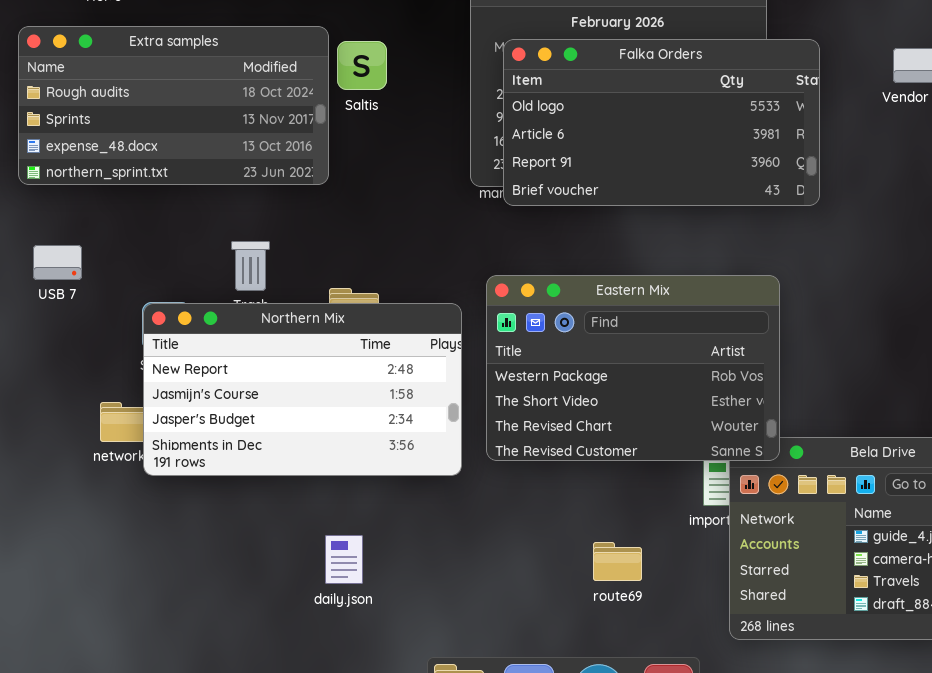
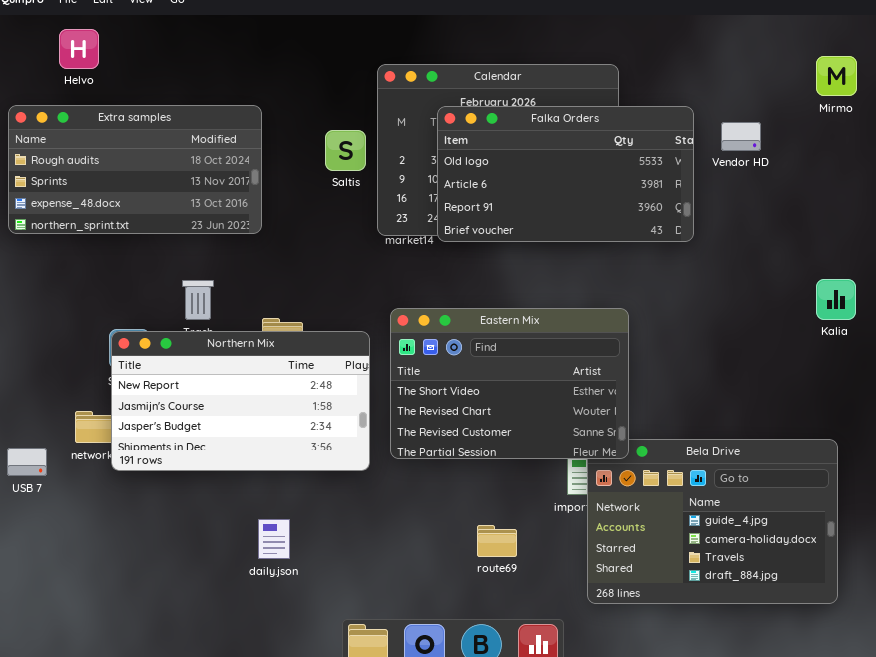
Falka Orders: [503,39,820,206] -> [437,106,694,242], moved
Saltis: [337,41,387,90] -> [325,130,366,171], moved
USB 7: [33,245,82,280] -> [7,448,47,476], moved
Eastern Mix: [486,275,780,461] -> [390,308,629,459], scrolled down 1 row

